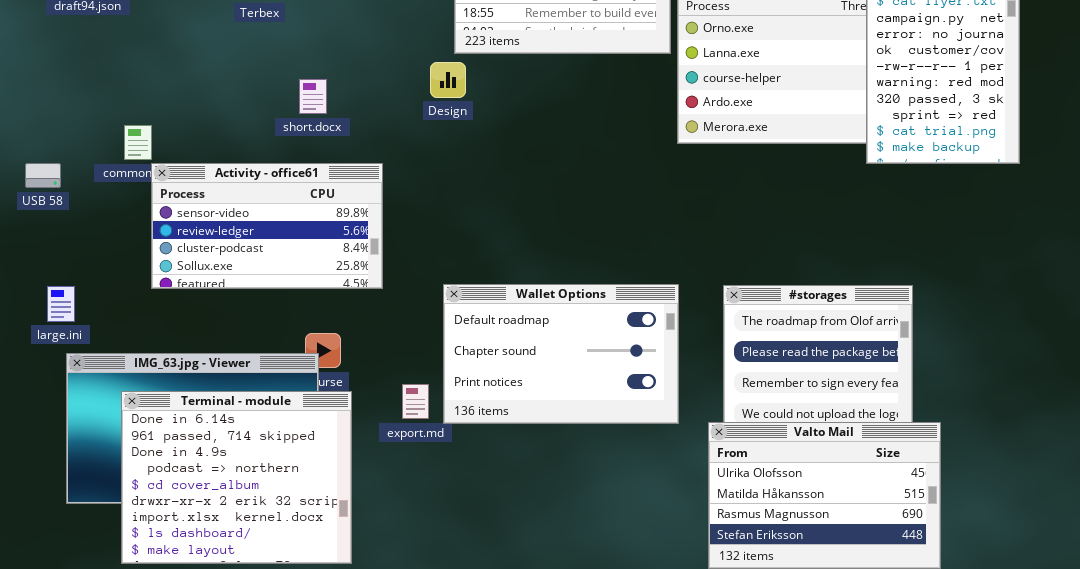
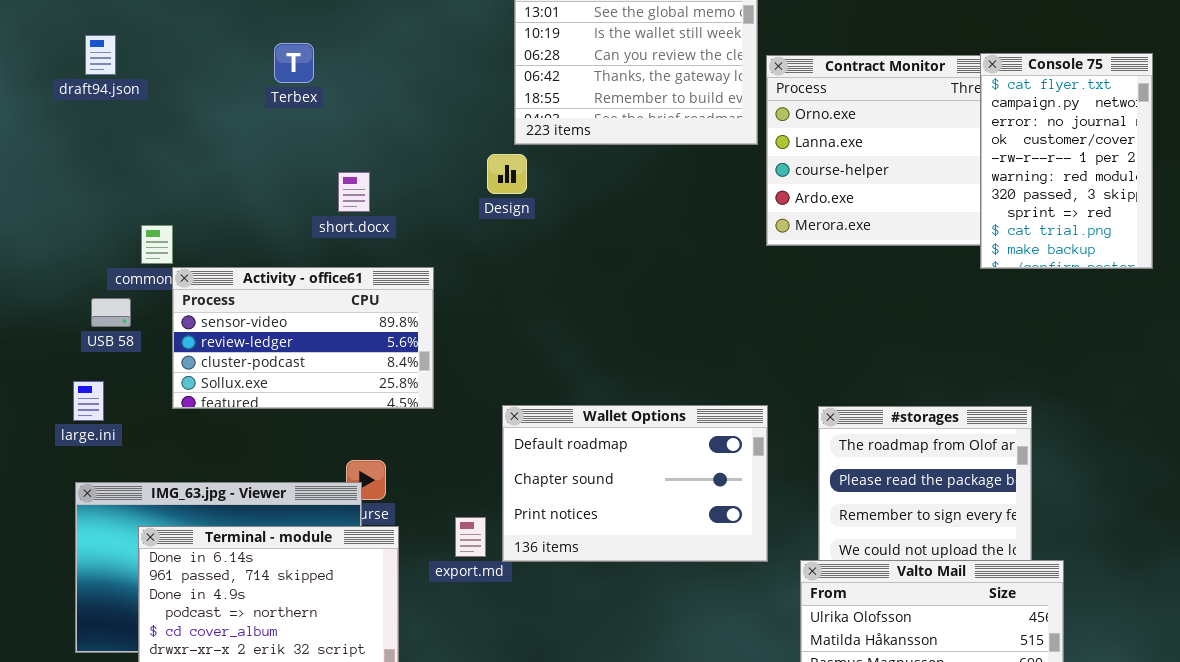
USB 58: [25,163,61,188] -> [91,298,131,327], moved
large.ini: [47,286,75,322] -> [73,381,104,421], moved

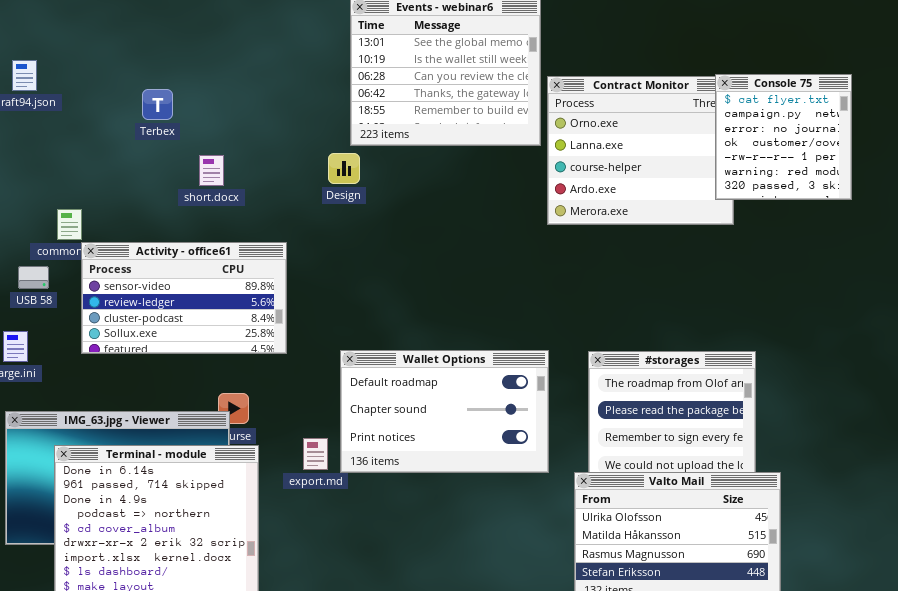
Terbex: [274,43,314,83] -> [142,89,173,120], moved
Console 75: [980,53,1153,269] -> [715,74,852,200], resized
short.docx: [338,172,370,212] -> [199,155,224,186], moved

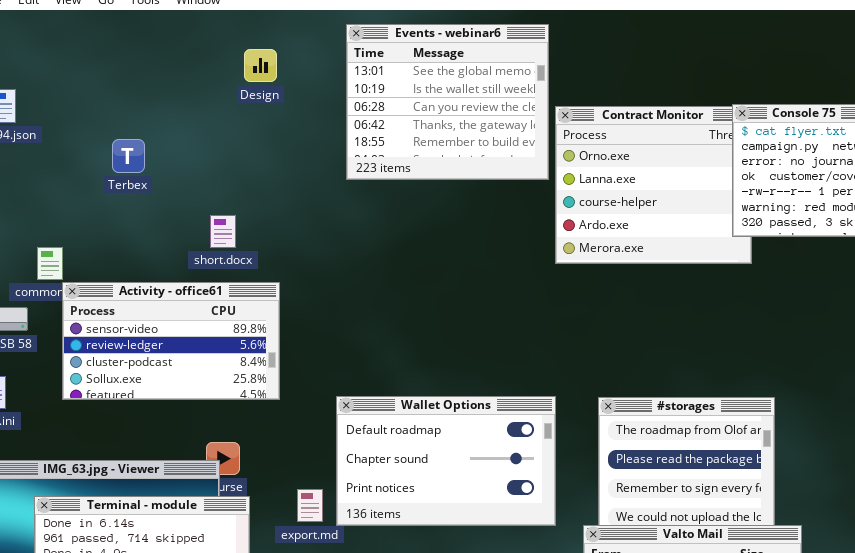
Terbex: [142,89,173,120] -> [112,139,145,173], moved
Design: [328,153,360,184] -> [244,49,277,82], moved
short.docx: [199,155,224,186] -> [210,215,236,248], moved

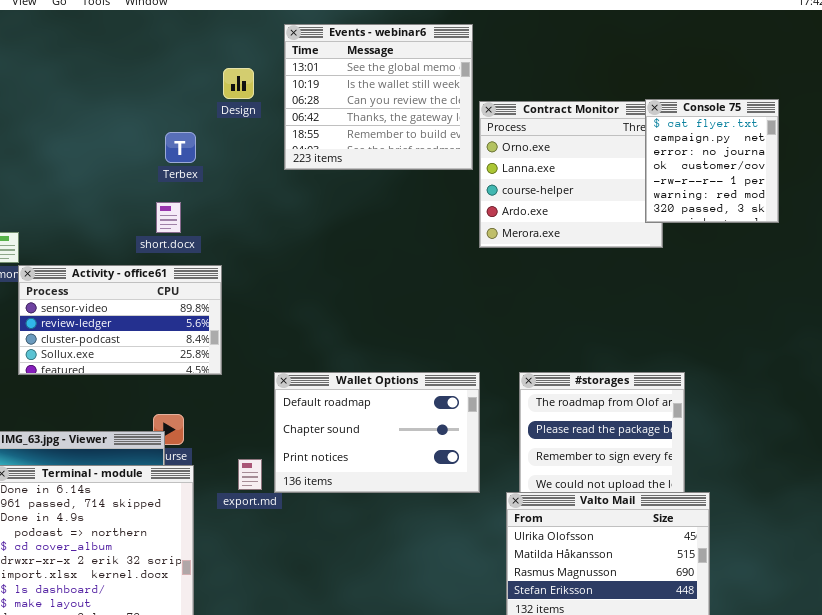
Design: [244,49,277,82] -> [223,68,254,99], moved
Terbex: [112,139,145,173] -> [165,132,196,163], moved

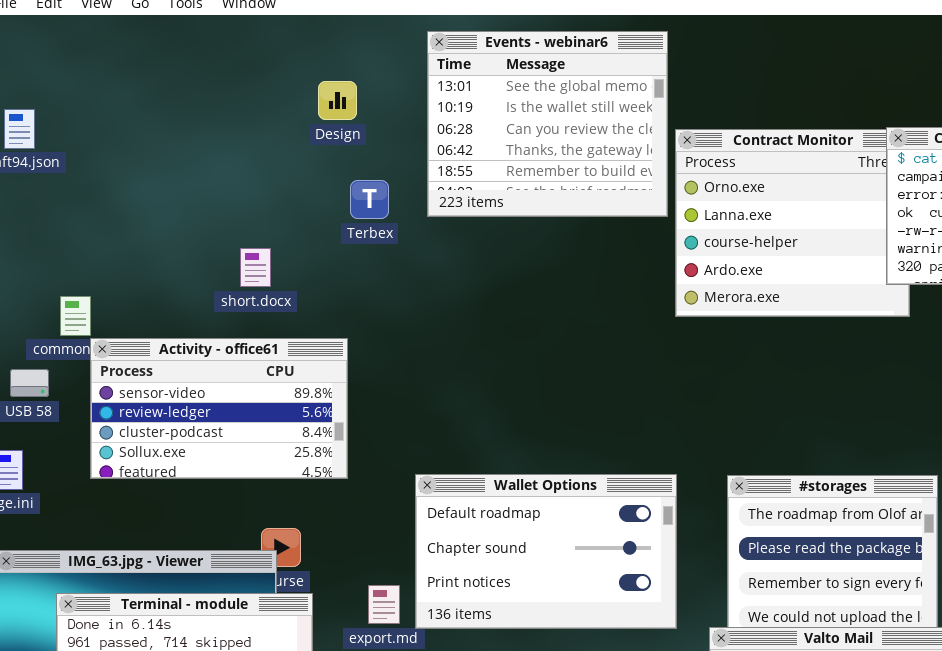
Design: [223,68,254,99] -> [318,81,357,120], moved
Terbex: [165,132,196,163] -> [350,180,389,219], moved
short.docx: [156,202,181,233] -> [240,248,271,287], moved

